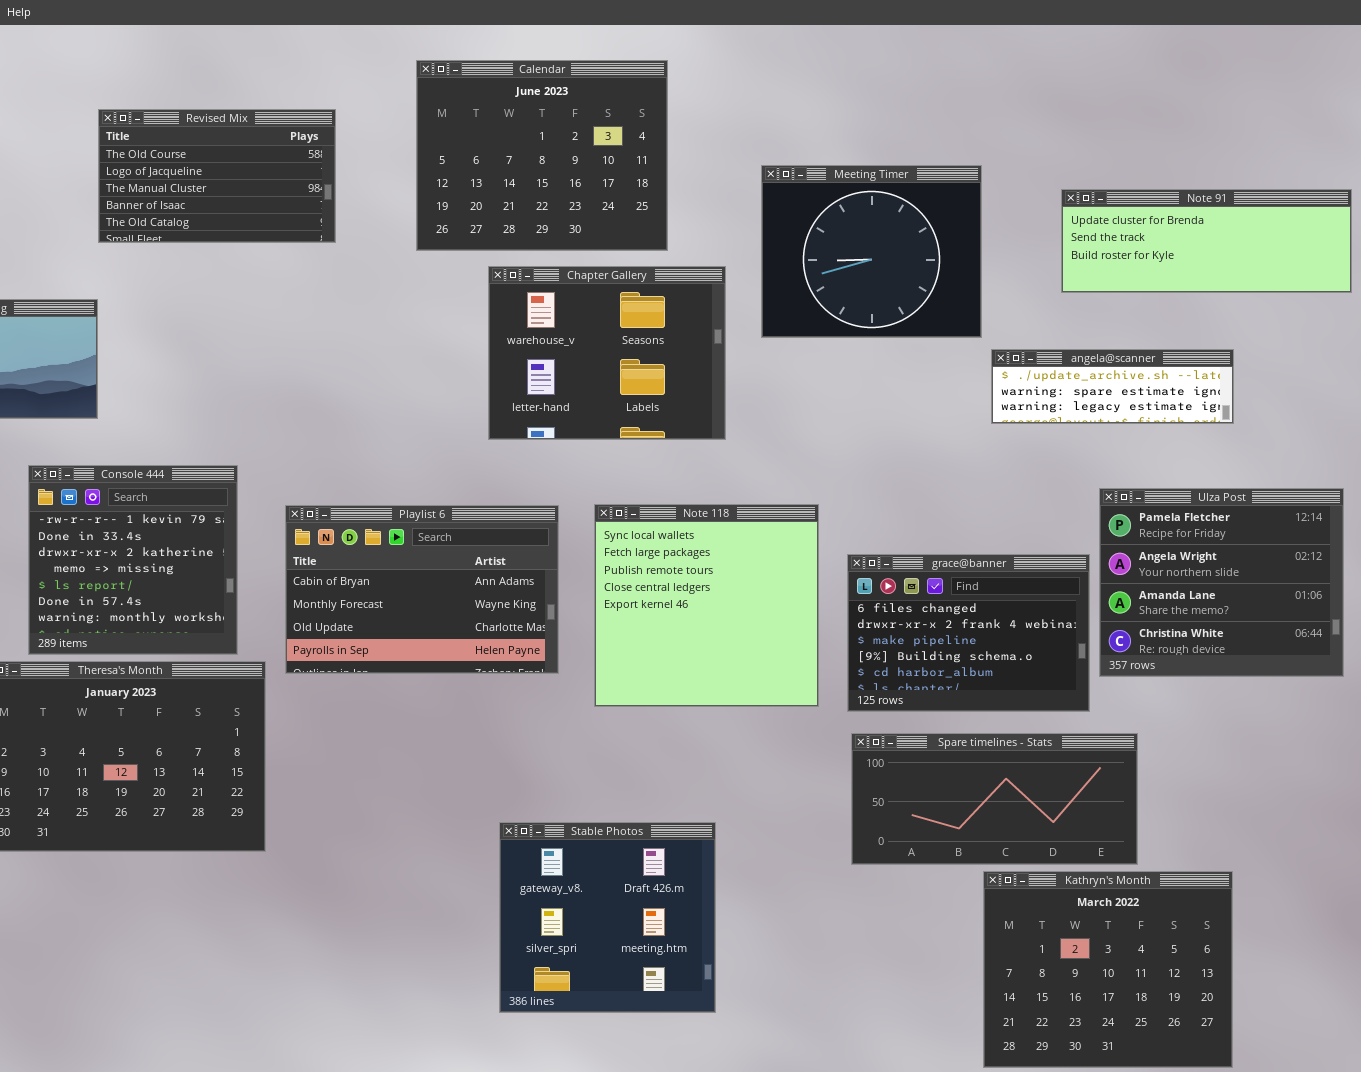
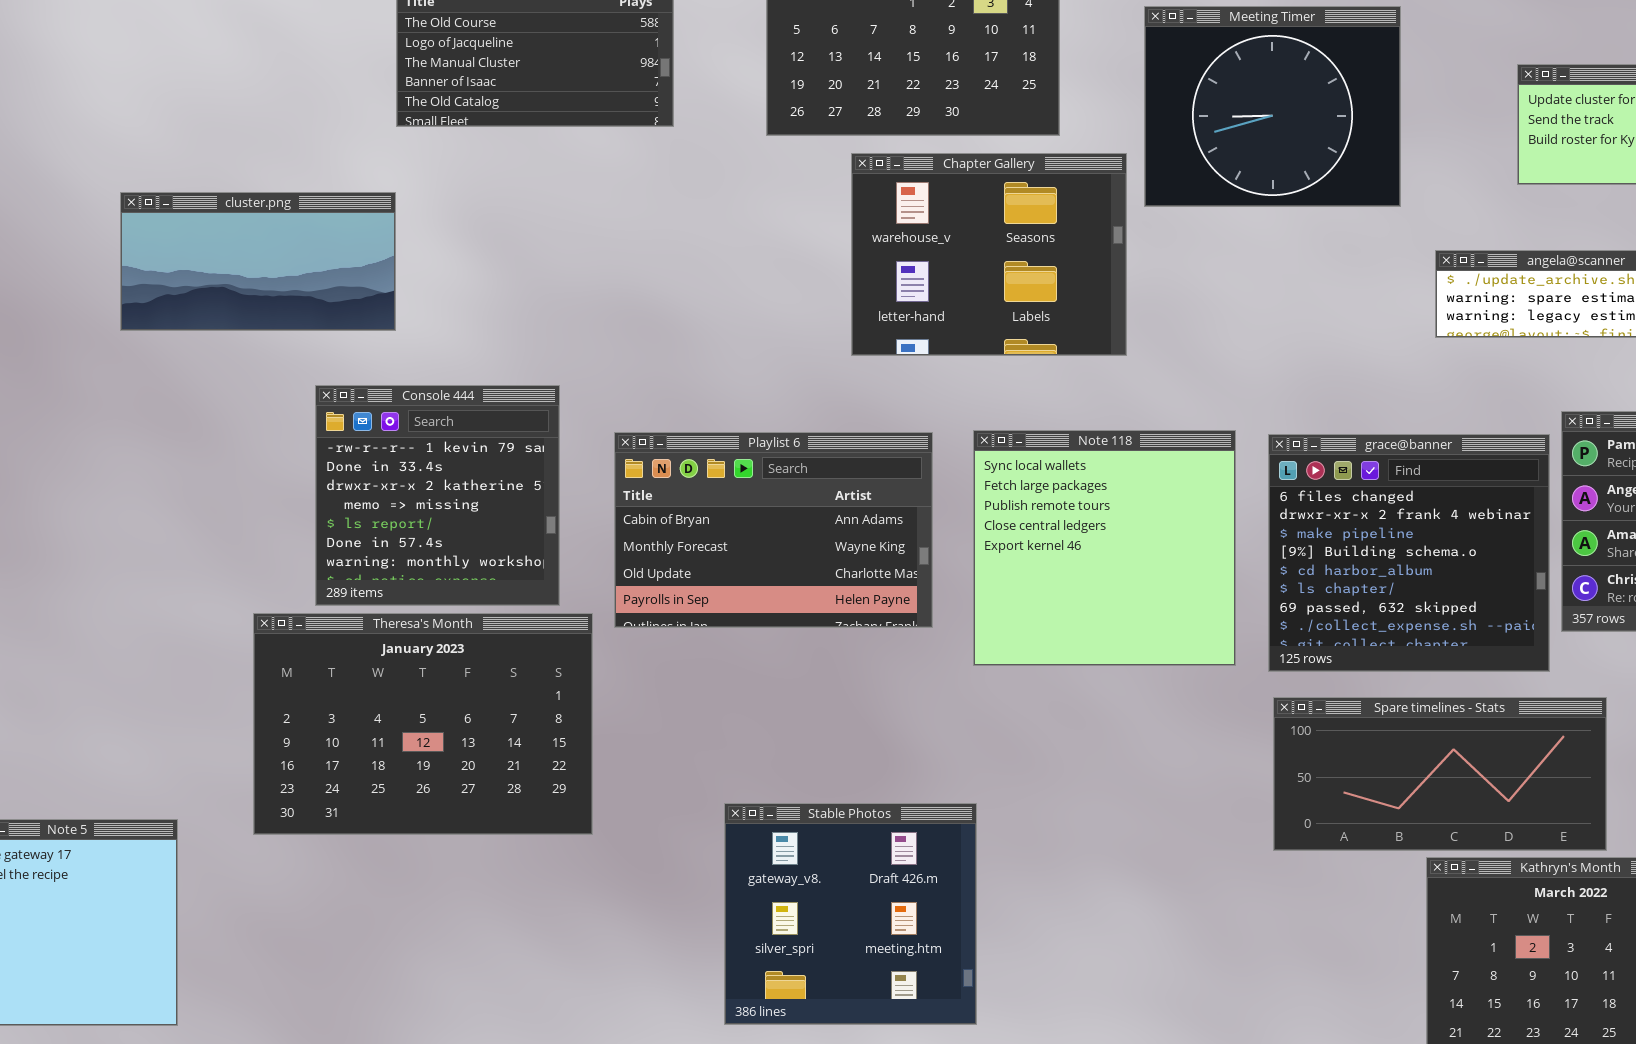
Meeting Timer: [761,165,982,338] -> [1144,6,1401,207], moved
grace@banner: [847,554,1090,712] -> [1268,434,1550,672], resized
Stable Photos: [499,822,716,1013] -> [724,803,977,1025], moved

